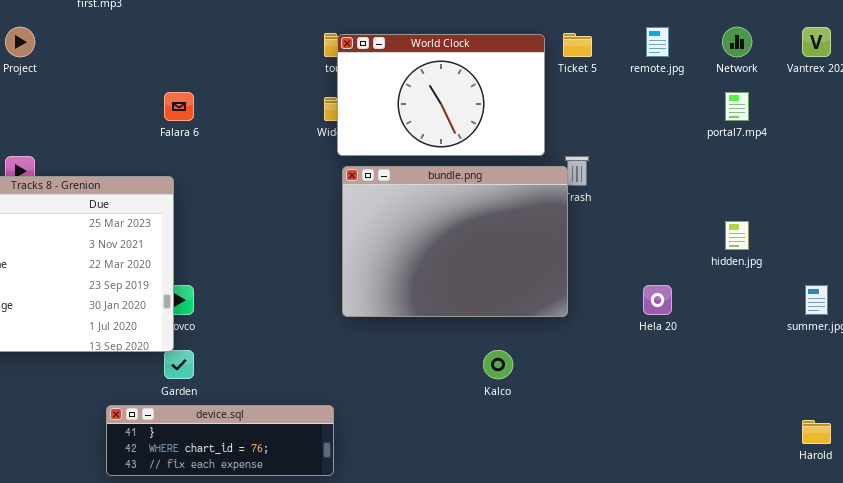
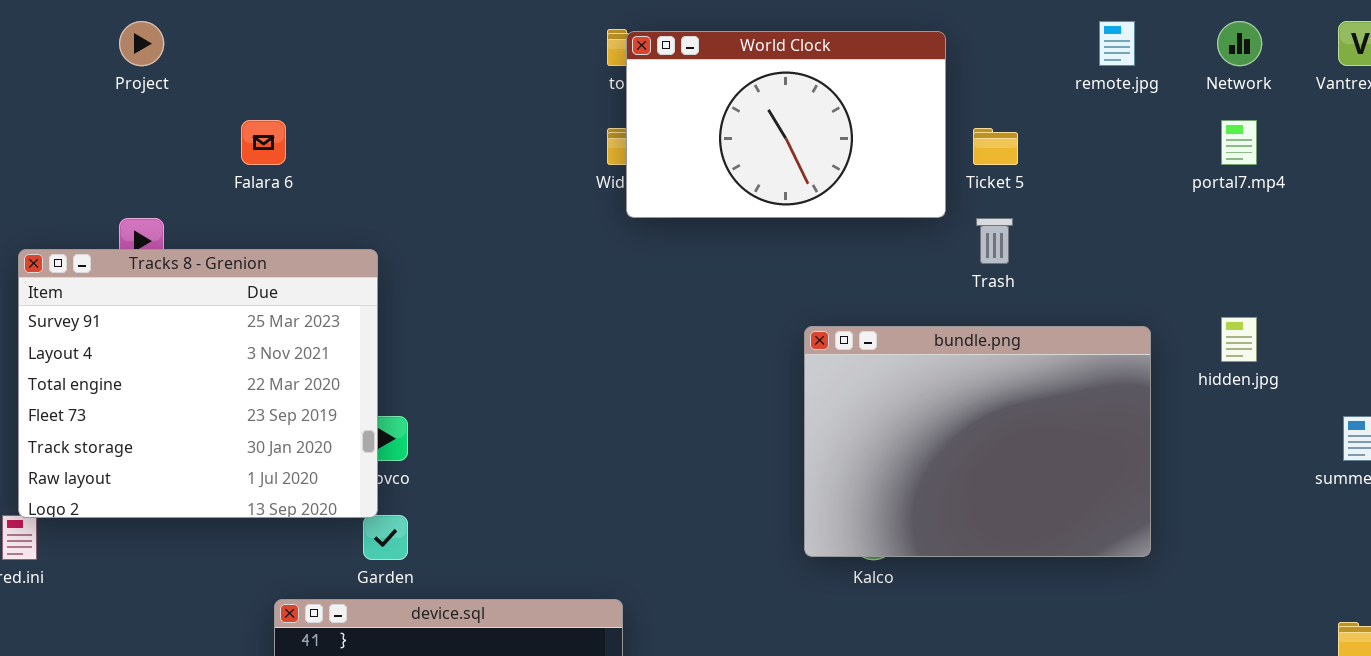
Ticket 5: [563,33,592,57] -> [973,128,1018,165], moved
Falara 6: [164,92,194,121] -> [241,120,286,165], moved
bundle.png: [342,166,568,317] -> [804,326,1151,557], moved

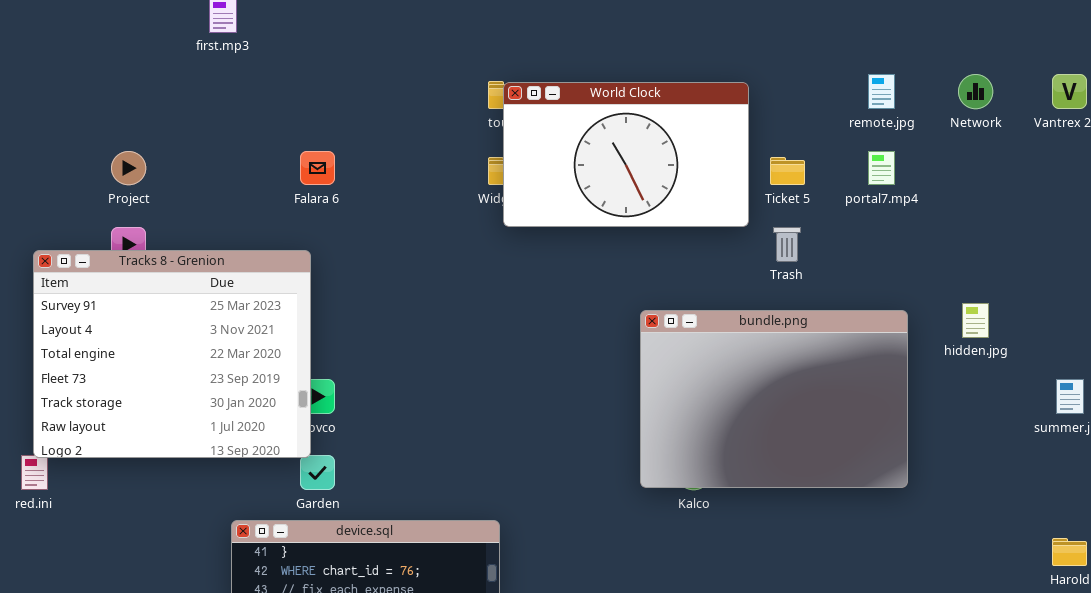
Project: [119,21,164,66] -> [111,151,146,185], moved
Falara 6: [241,120,286,165] -> [300,151,335,185], moved
portal7.mp4: [1221,120,1257,165] -> [868,151,895,185], moved

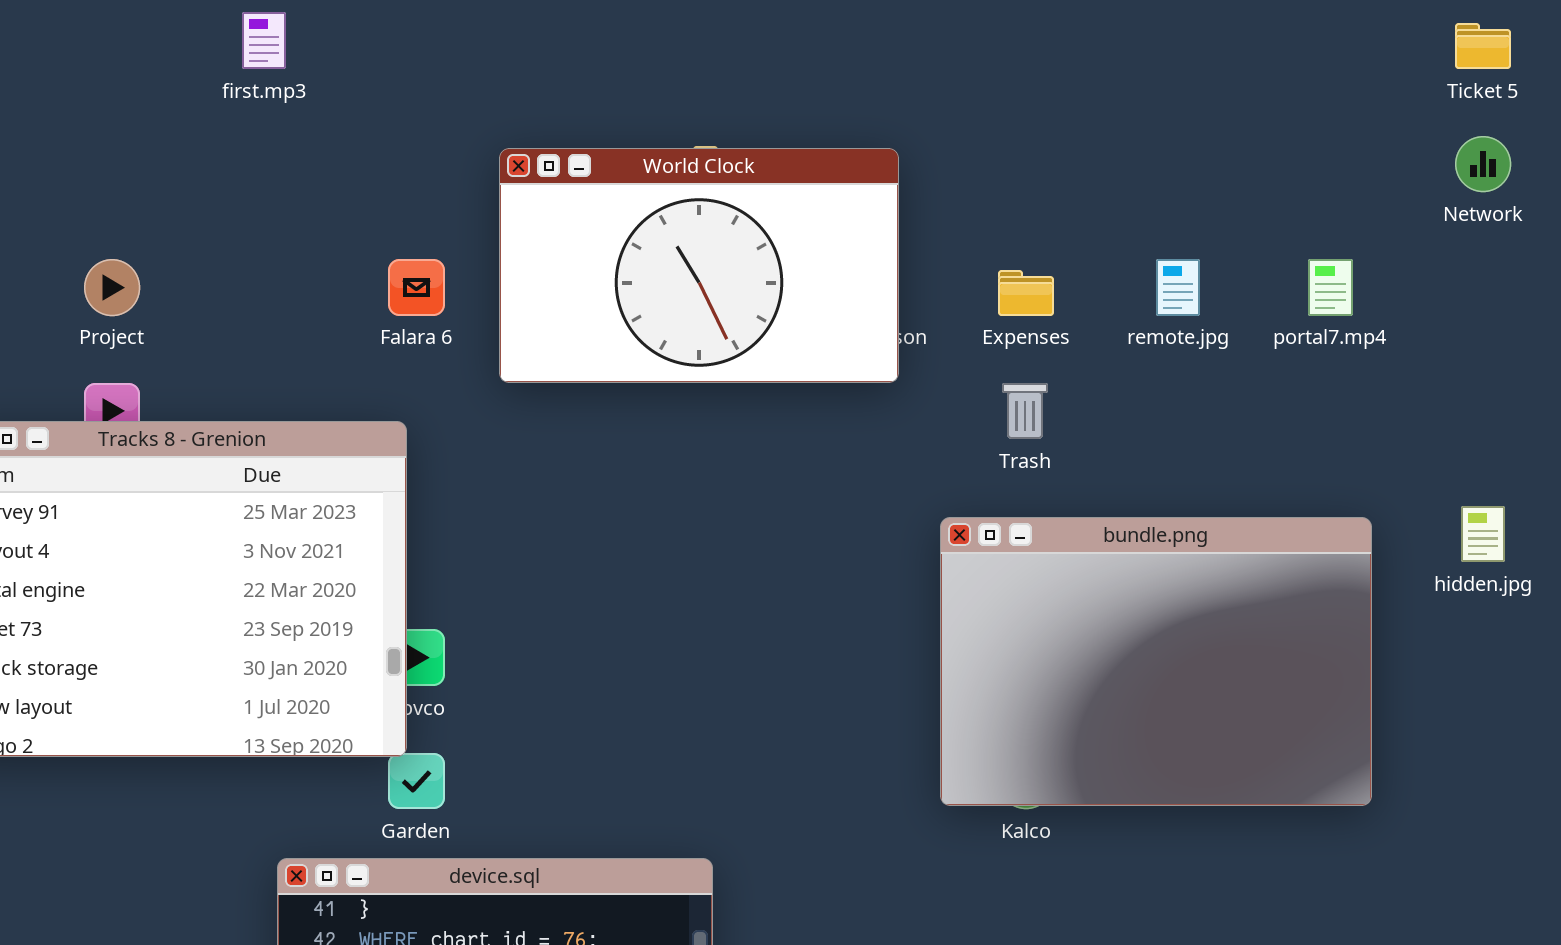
remote.jpg: [868,74,895,109] -> [1156,259,1200,316], moved
World Clock: [503,82,749,227] -> [499,148,899,383], moved
Ticket 5: [770,157,805,185] -> [1455,23,1511,69], moved
Trash: [773,227,801,262] -> [1002,383,1048,439], moved

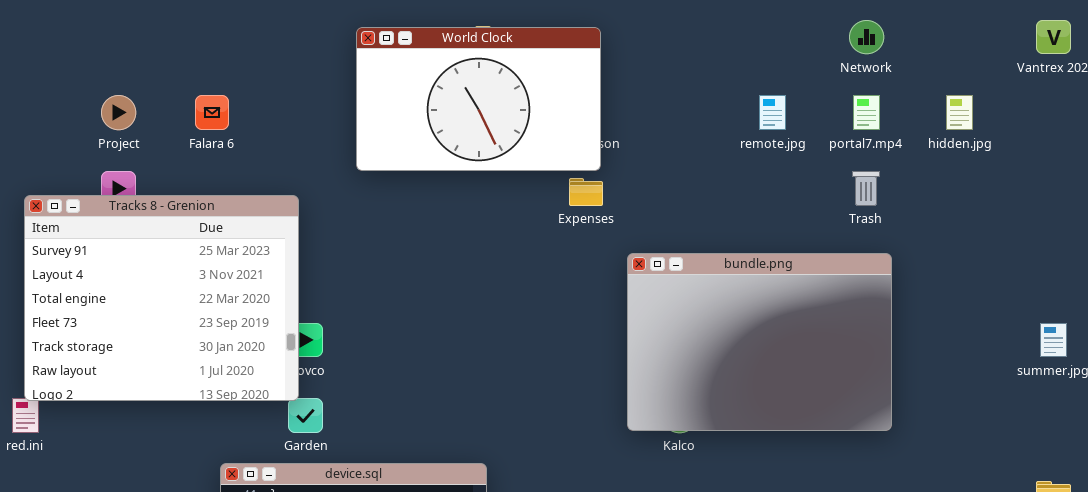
Network: [1455,136,1511,192] -> [849,20,884,54], moved
Falara 6: [388,259,445,316] -> [195,95,229,130], moved
Expenses: [998,270,1054,316] -> [569,178,603,206], moved
Trash: [1002,383,1048,439] -> [852,171,880,206], moved
hidden.jpg: [1461,506,1505,562] -> [946,95,973,130], moved

